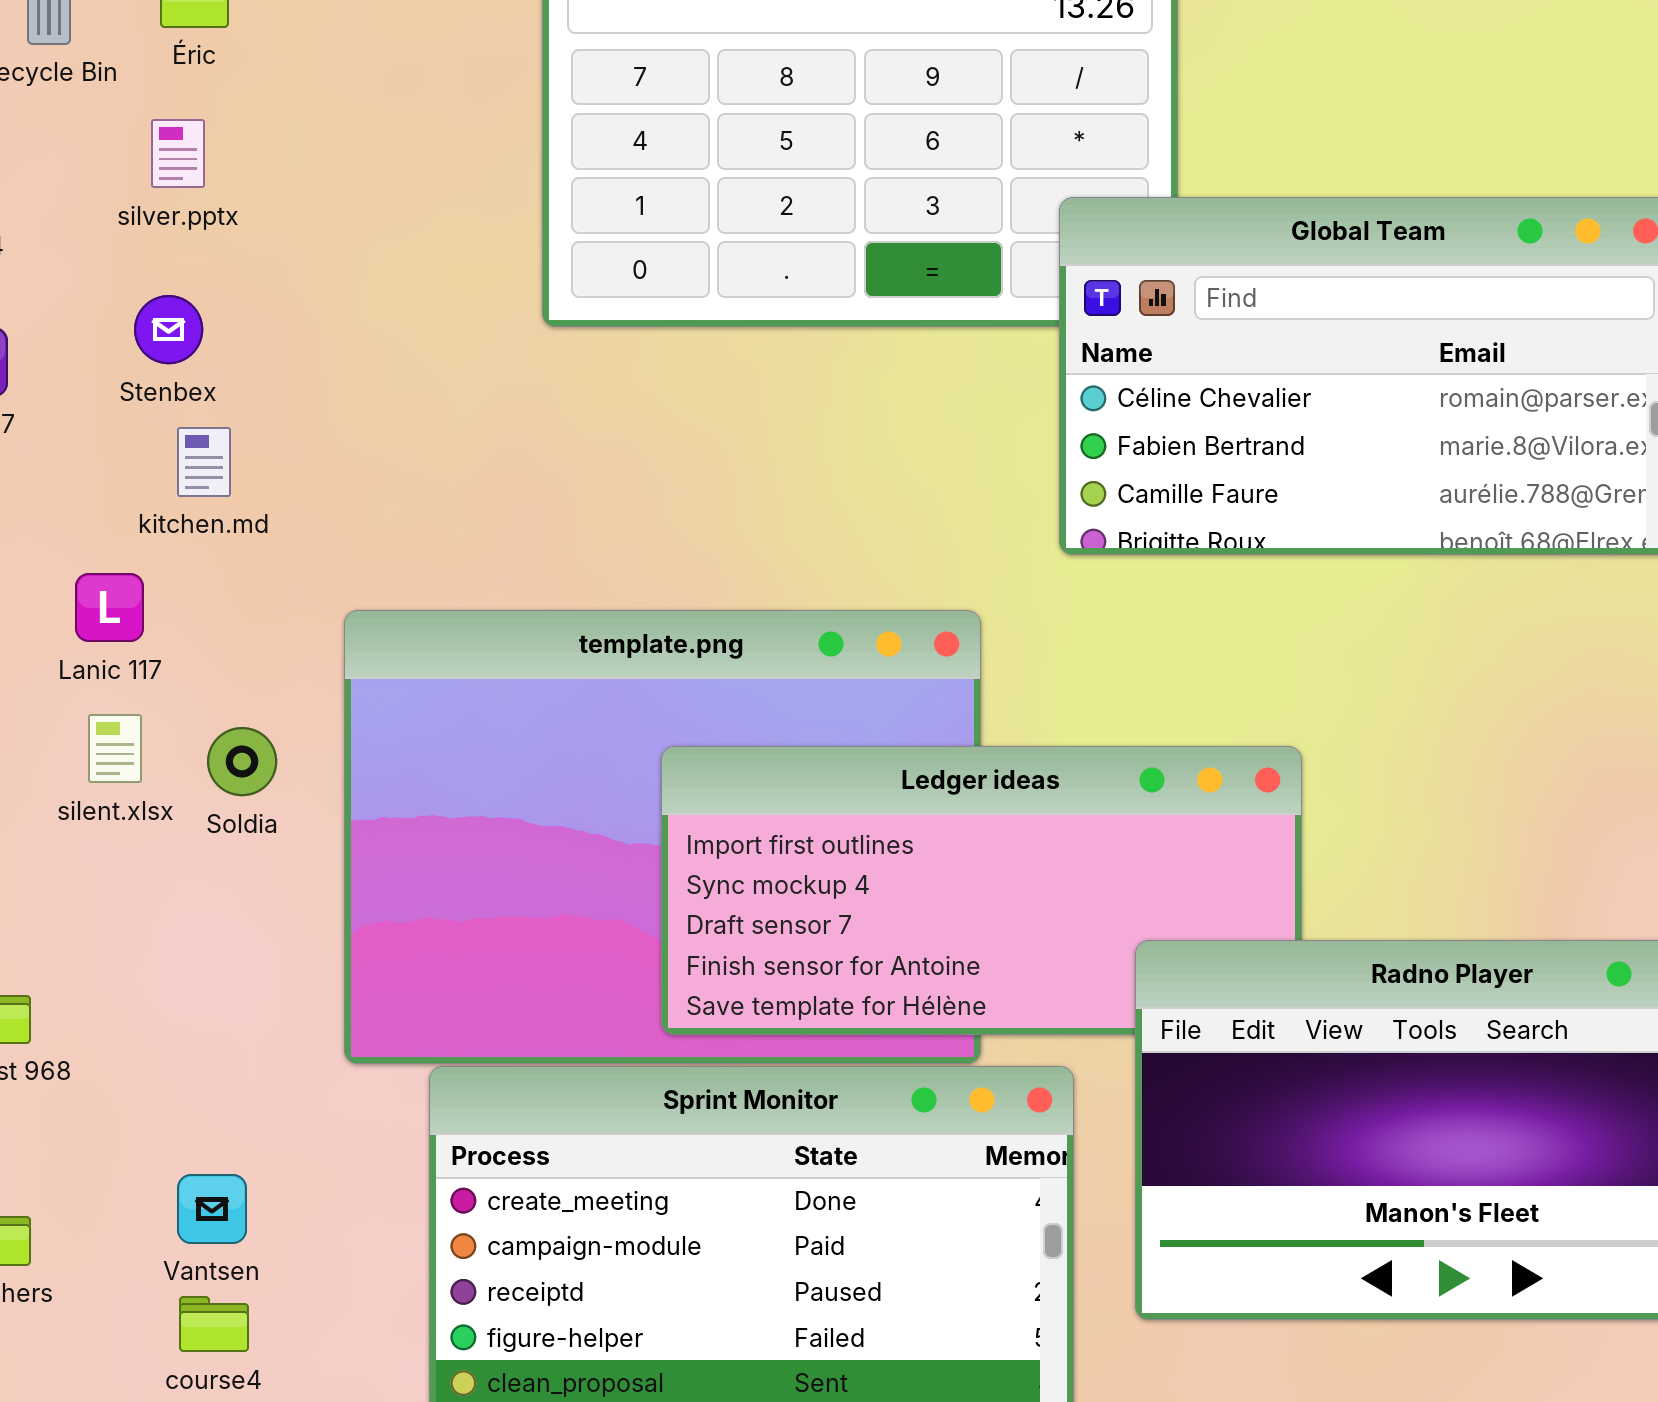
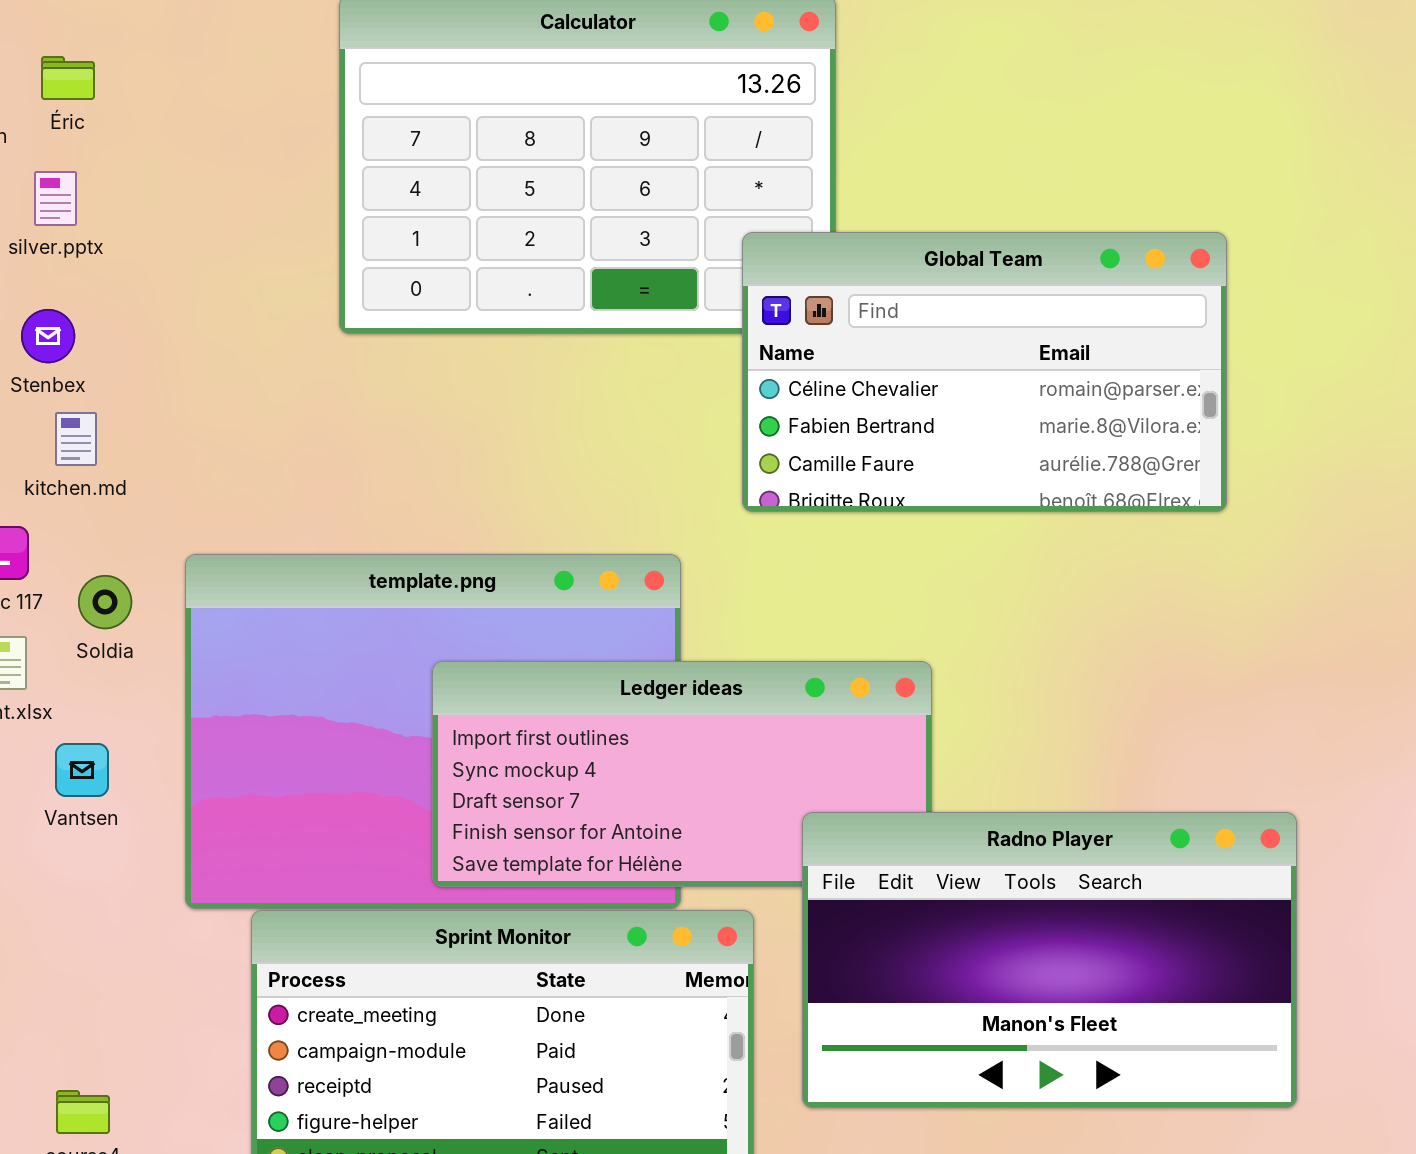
Soldia: [207,727,277,796] -> [78,575,132,629], moved
Vantsen: [177,1174,247,1244] -> [55,743,109,797], moved

